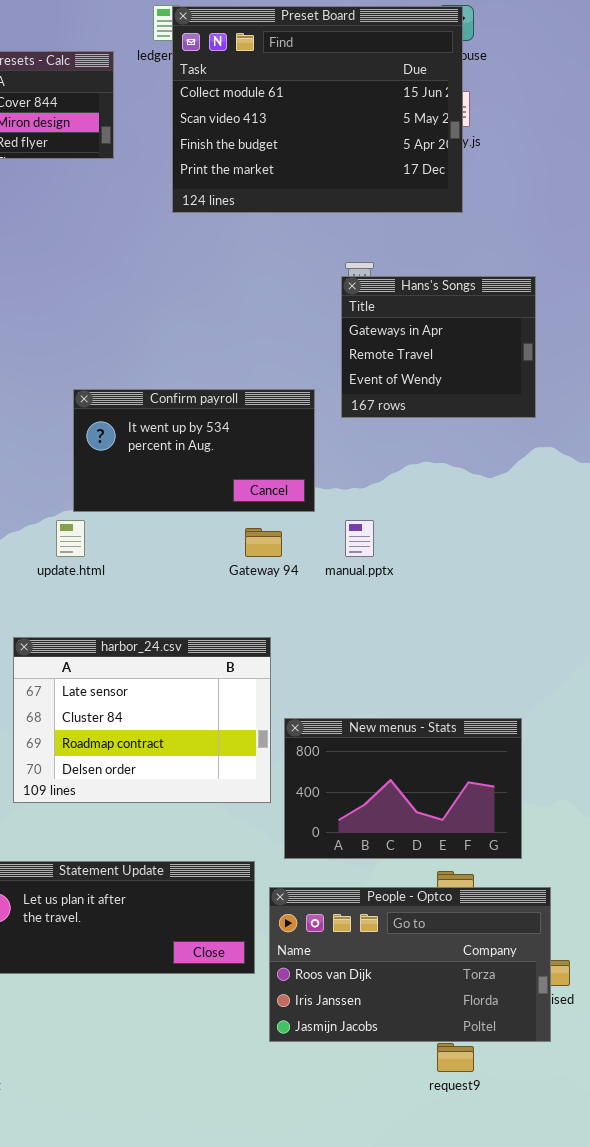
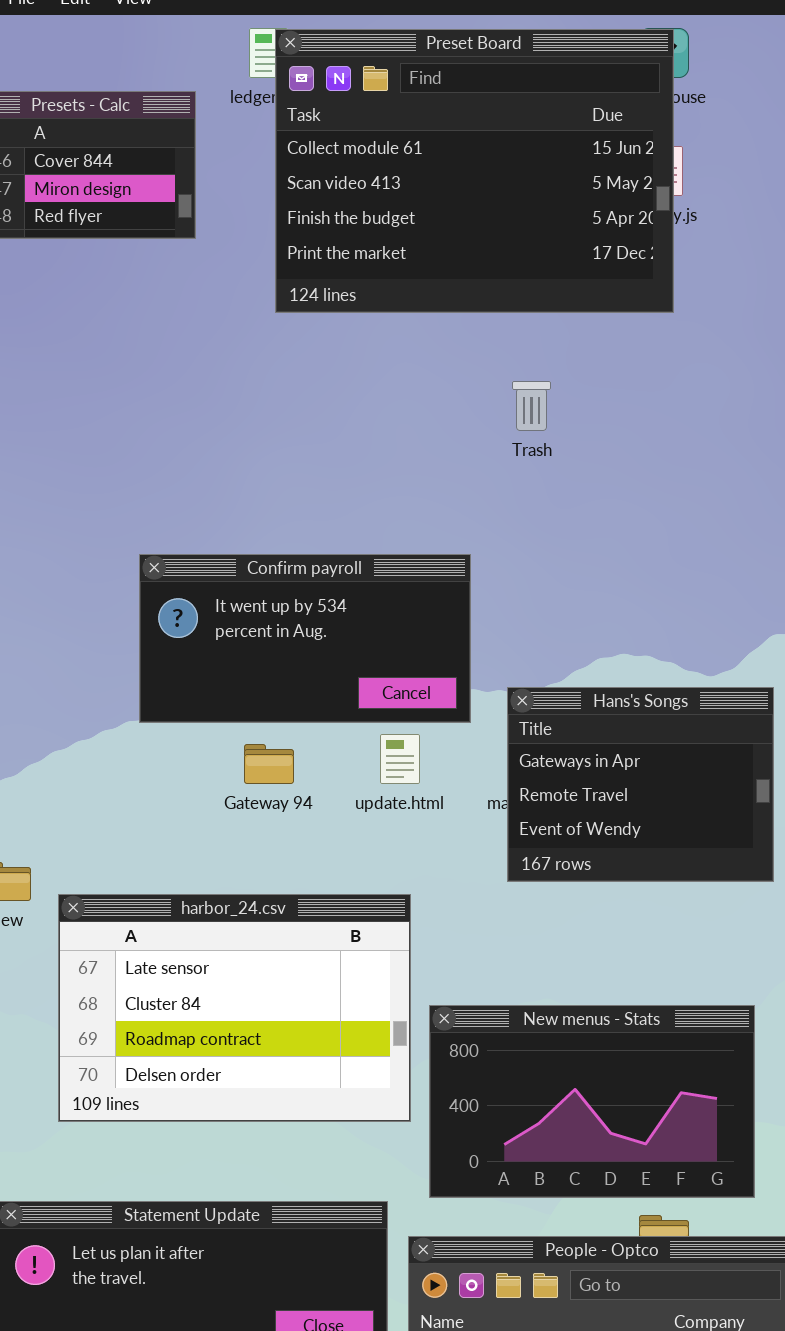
Hans's Songs: [341,276,536,418] -> [507,687,774,882], moved
update.html: [56,520,85,557] -> [380,734,420,784], moved
Gateway 94: [245,528,282,557] -> [244,744,294,784], moved

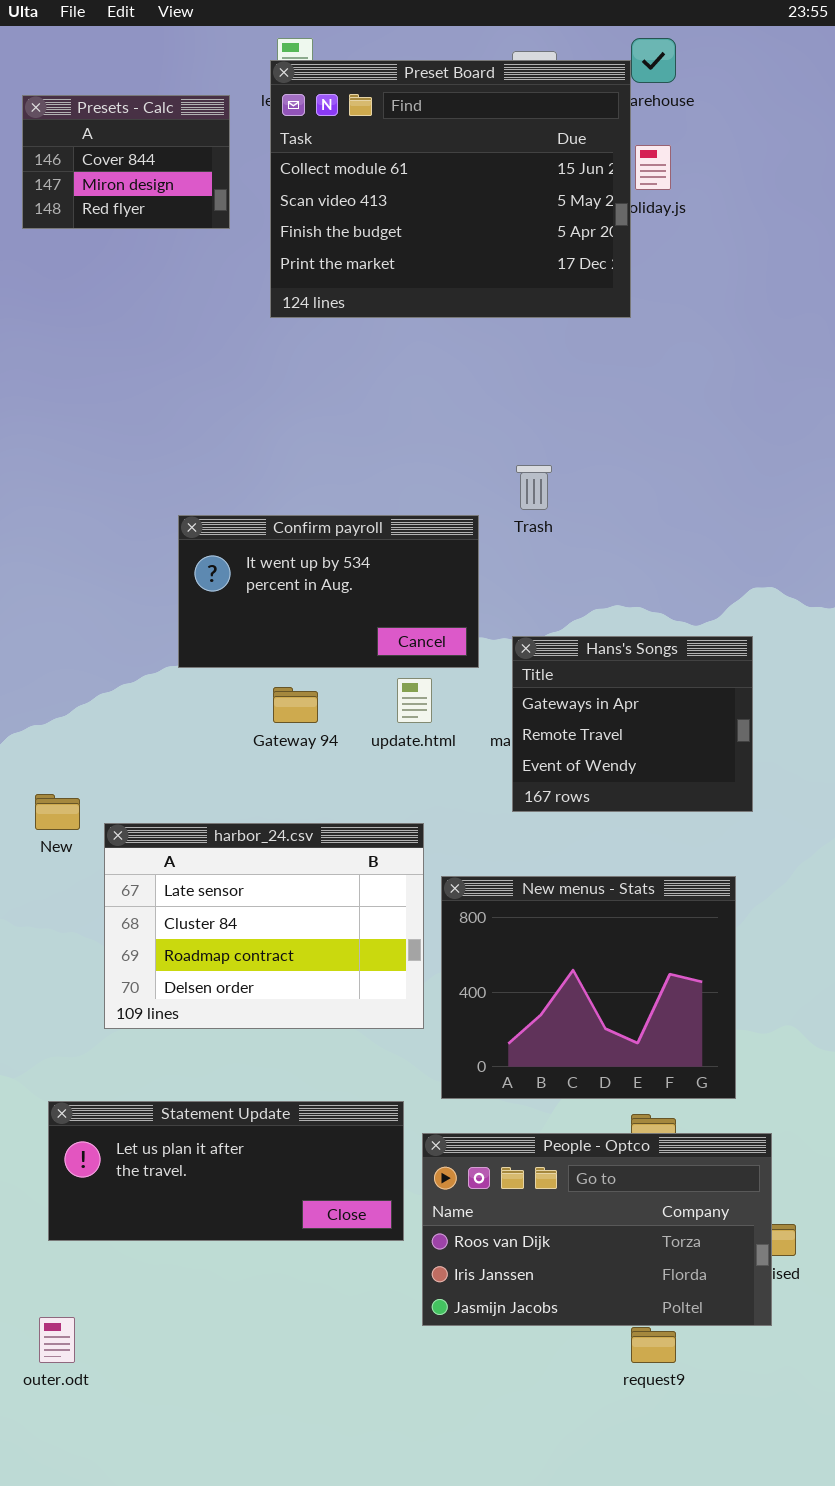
Preset Board: [275,29,674,313] -> [270,60,631,318], moved
Trash: [512,381,551,431] -> [516,465,552,510], moved
New menus - Stats: [429,1005,755,1198] -> [441,876,736,1099], resized

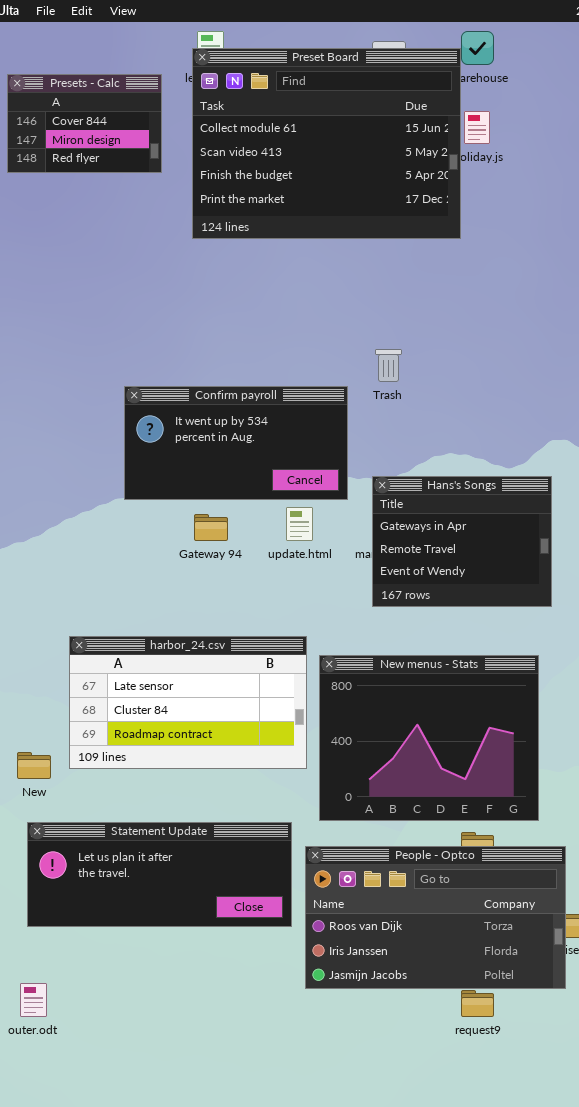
New: [35,794,80,830] -> [17,752,51,779], moved
harbor_24.csv: [104,823,424,1029] -> [69,636,307,769], resized

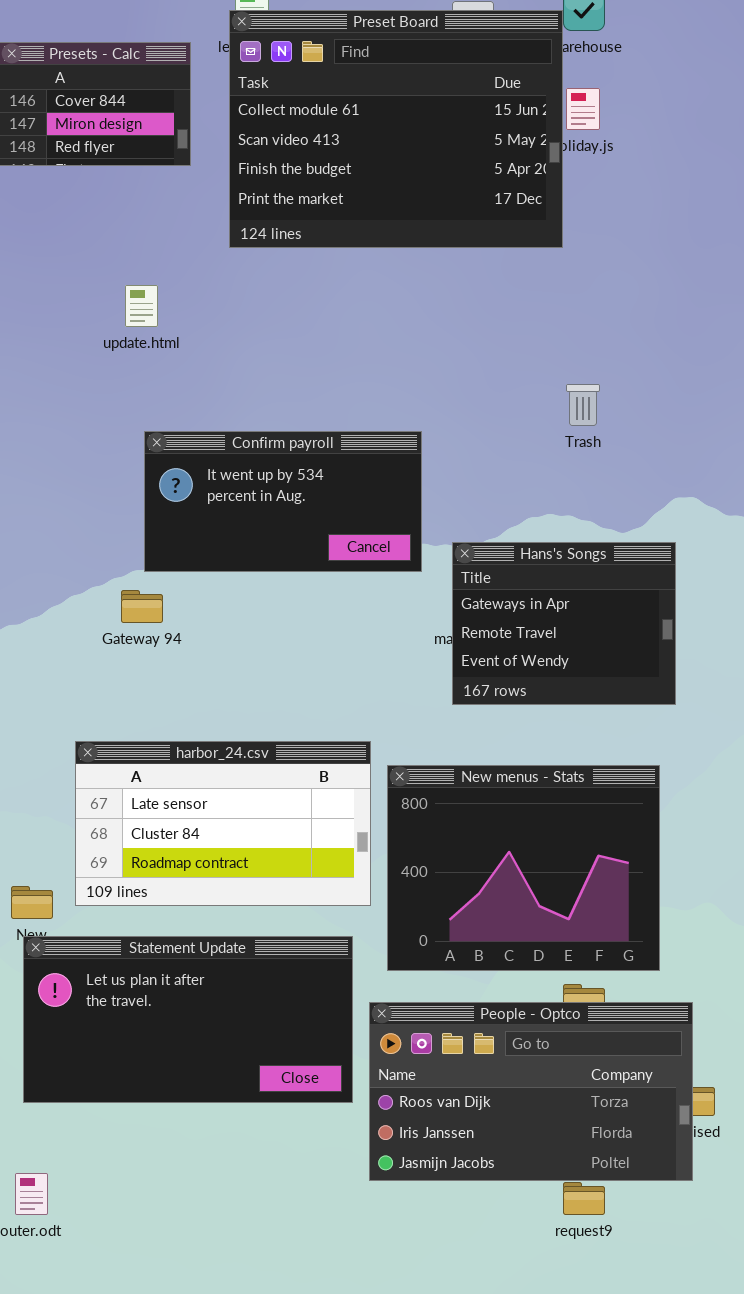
Trash: [375,349,402,382] -> [566,384,600,426], moved
update.html: [286,507,313,541] -> [125,285,158,327], moved
Gateway 94: [194,514,228,541] -> [121,590,163,623], moved
Statement Update: [27,822,292,927] -> [23,936,353,1103], resized

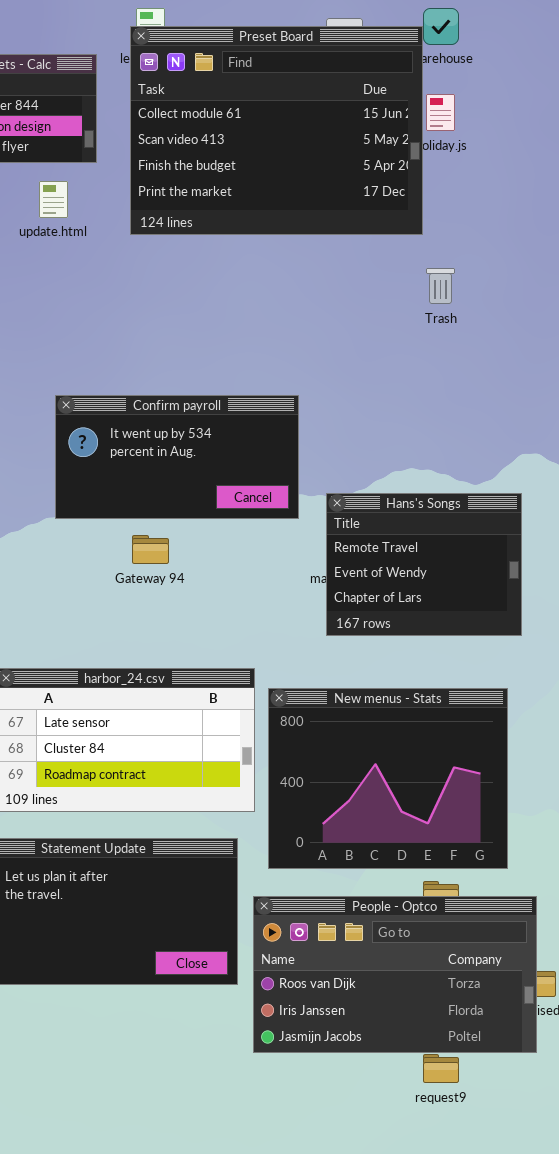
update.html: [125,285,158,327] -> [39,181,68,218], moved
Trash: [566,384,600,426] -> [426,268,455,304], moved
Hans's Songs: [452,542,676,705] -> [326,493,522,636], scrolled down 1 row
Gateway 94: [121,590,163,623] -> [132,535,169,564], moved

